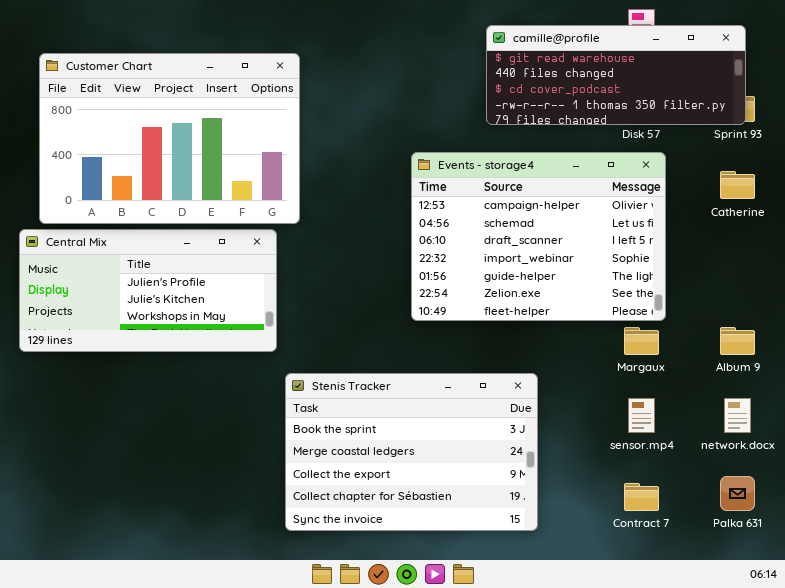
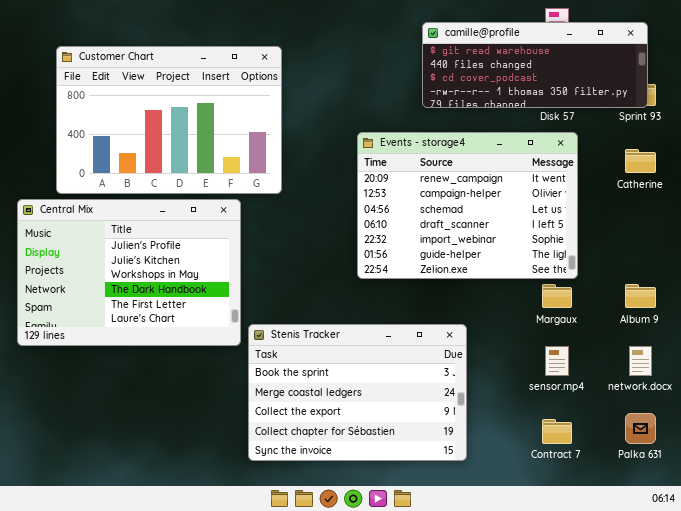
Customer Chart: [39,53,300,224] -> [56,46,282,194], moved
Events - storage4: [411,152,666,321] -> [357,132,578,279], scrolled up 1 row
Central Mix: [19,229,277,352] -> [17,199,241,346], resized

